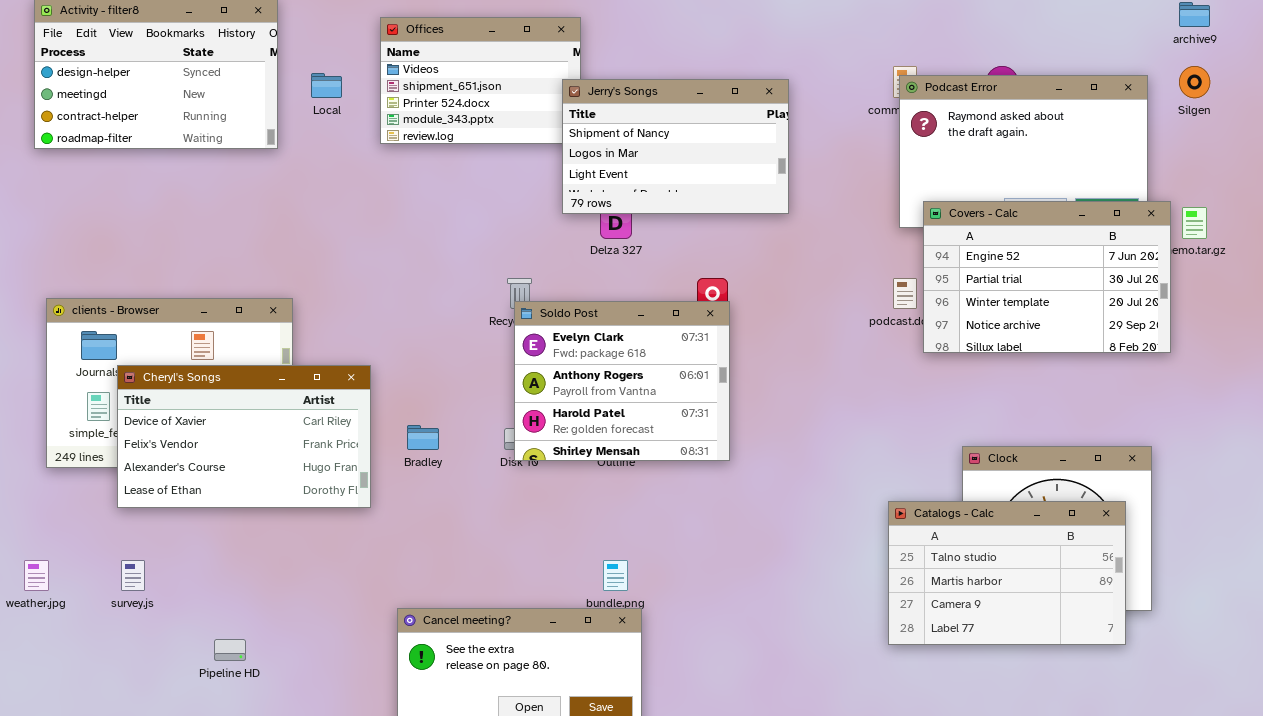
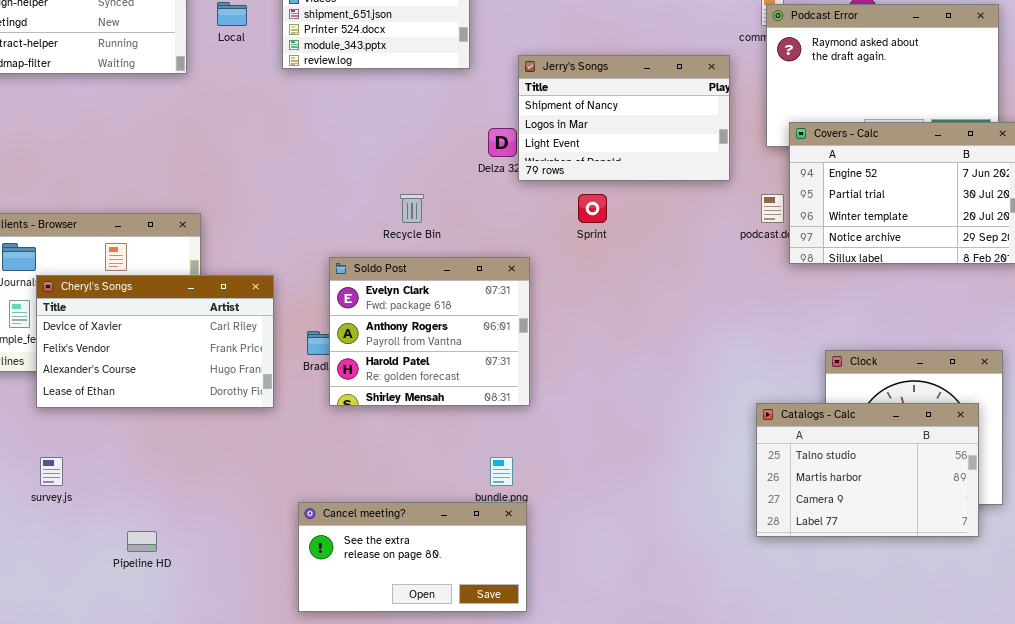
Jerry's Songs: [562,79,789,214] -> [518,55,730,181], moved
Soldo Post: [514,301,730,461] -> [329,257,530,406], moved

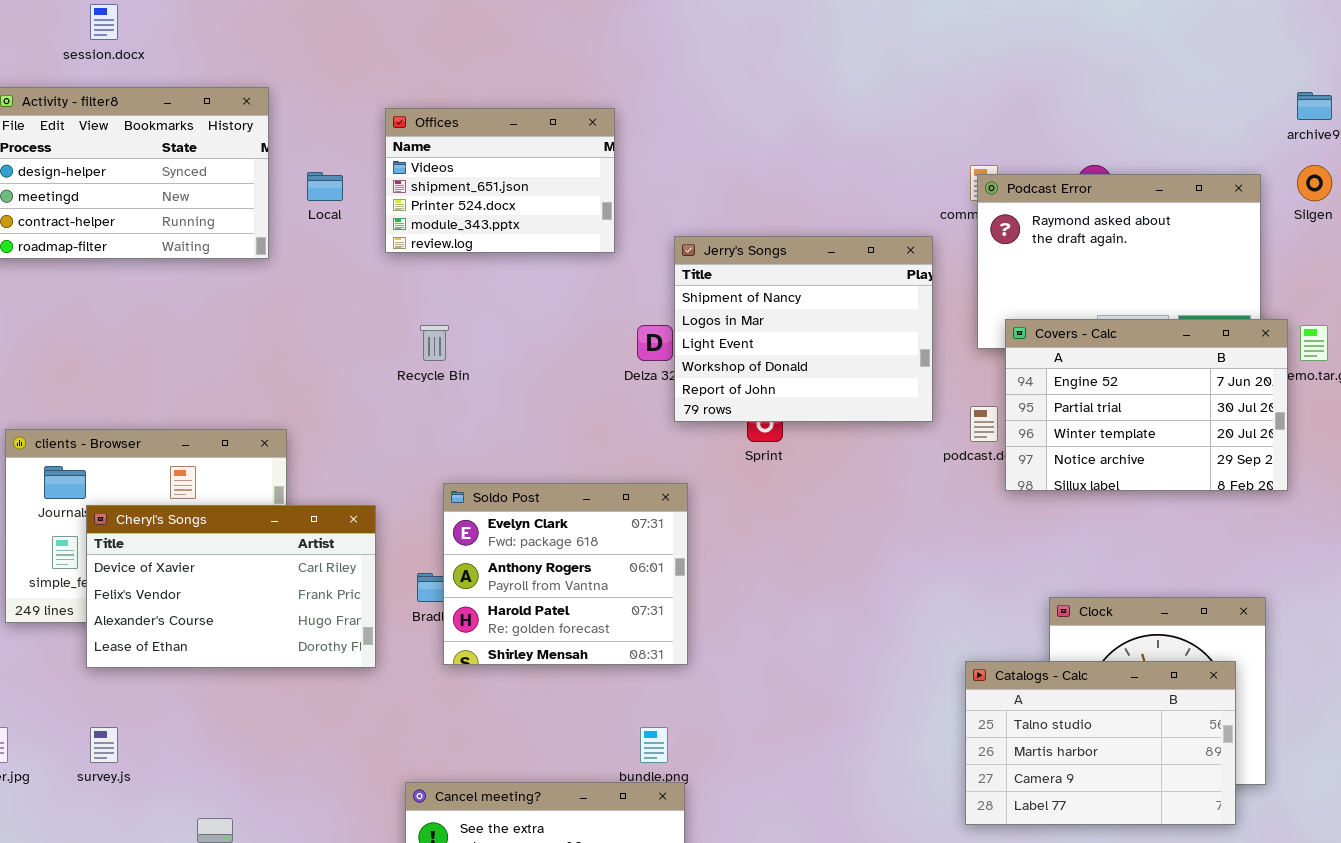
Jerry's Songs: [518,55,730,181] -> [674,236,933,422], resized
Recycle Bin: [400,194,424,223] -> [420,325,449,361], moved

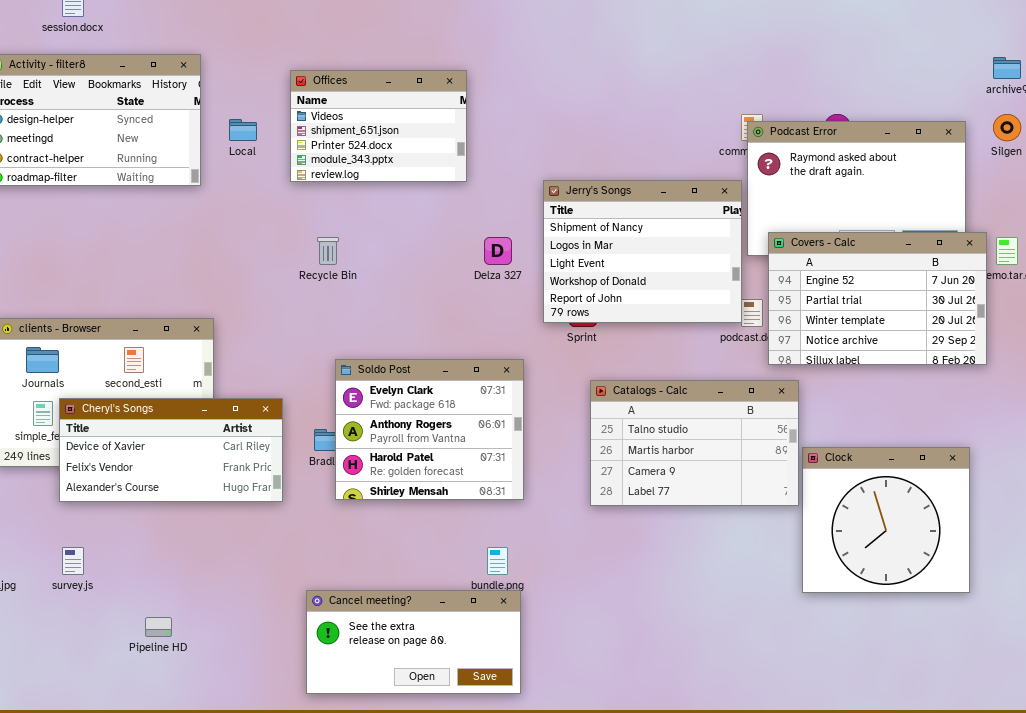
Jerry's Songs: [674,236,933,422] -> [543,180,742,323], moved
Cheryl's Songs: [86,505,376,668] -> [59,398,283,502], resized
Catalogs - Calc: [965,661,1236,825] -> [590,380,799,506], moved

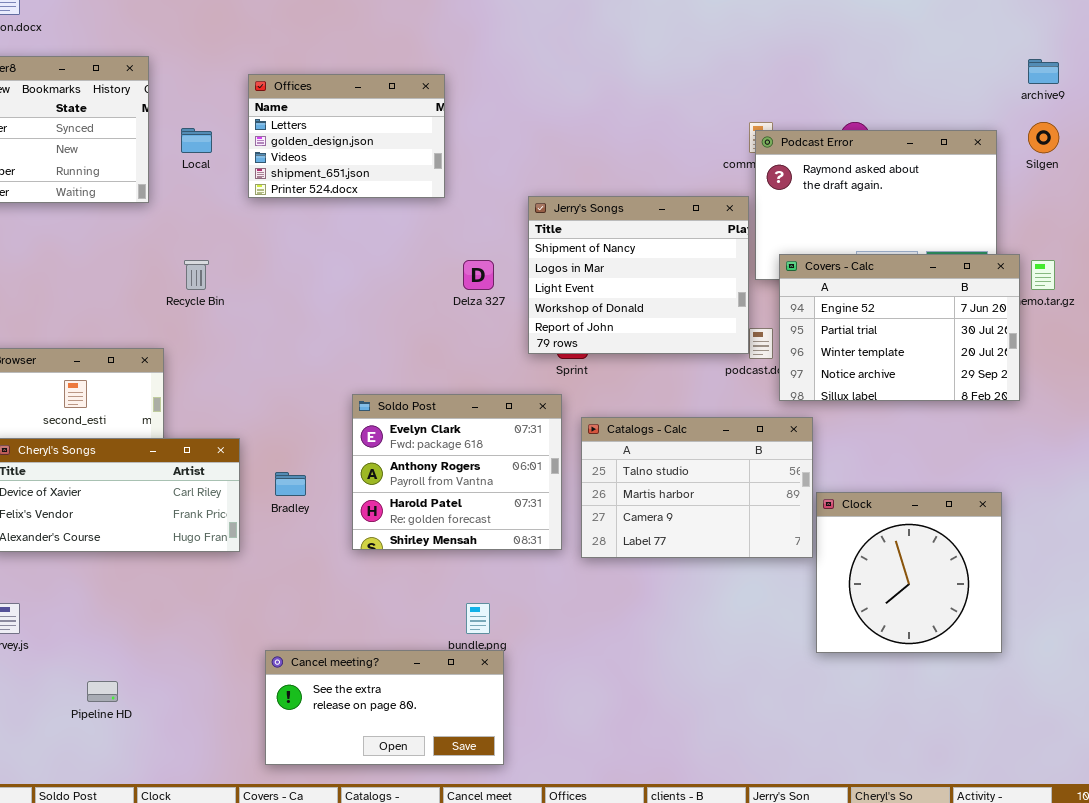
Offices: [290,70,467,182] -> [248,74,445,198], scrolled up 2 rows
Recycle Bin: [317,237,339,265] -> [184,260,209,290], moved
Soldo Post: [335,359,524,500] -> [352,394,562,550], moved

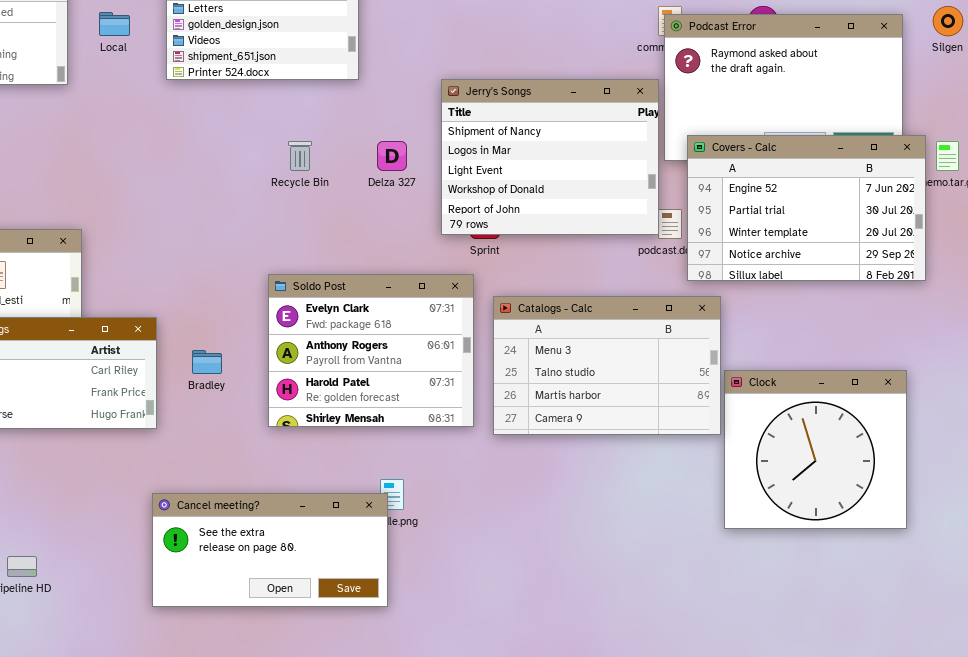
Recycle Bin: [184,260,209,290] -> [288,141,312,171], moved
Catalogs - Calc: [581,417,813,558] -> [493,296,721,435], scrolled up 1 row
Cancel meeting?: [265,650,504,765] -> [152,493,388,607], moved

